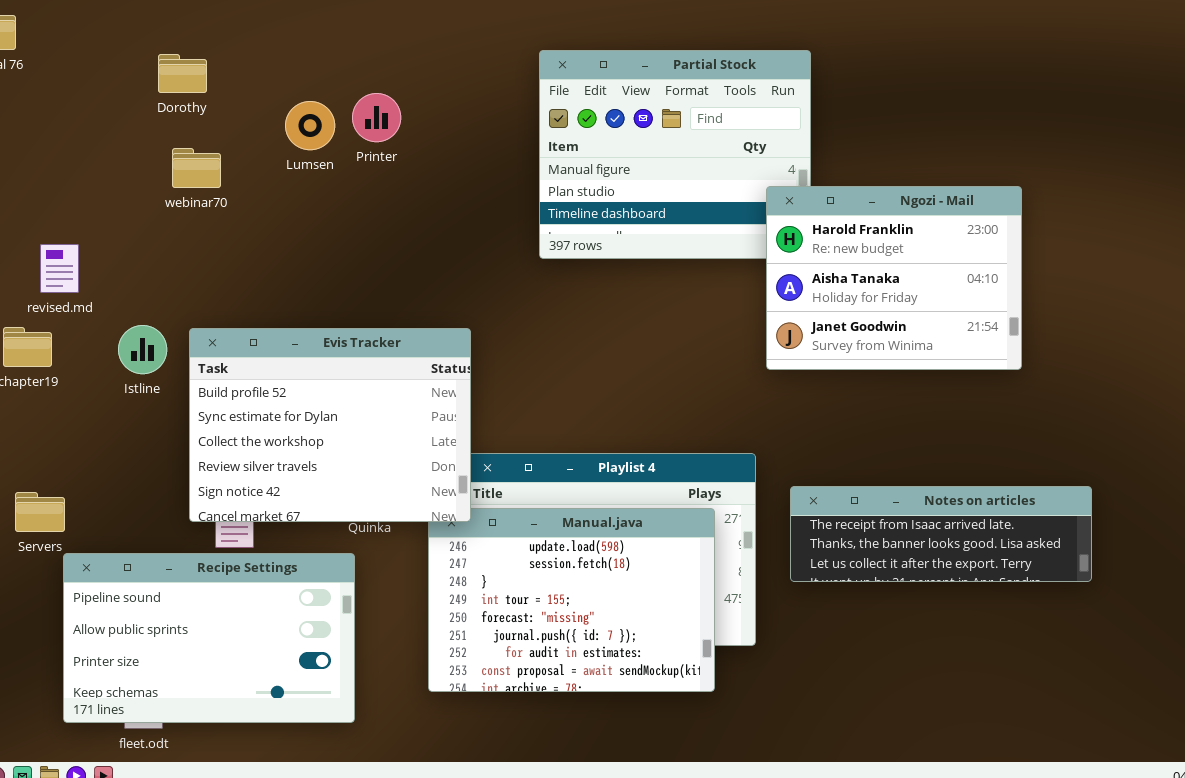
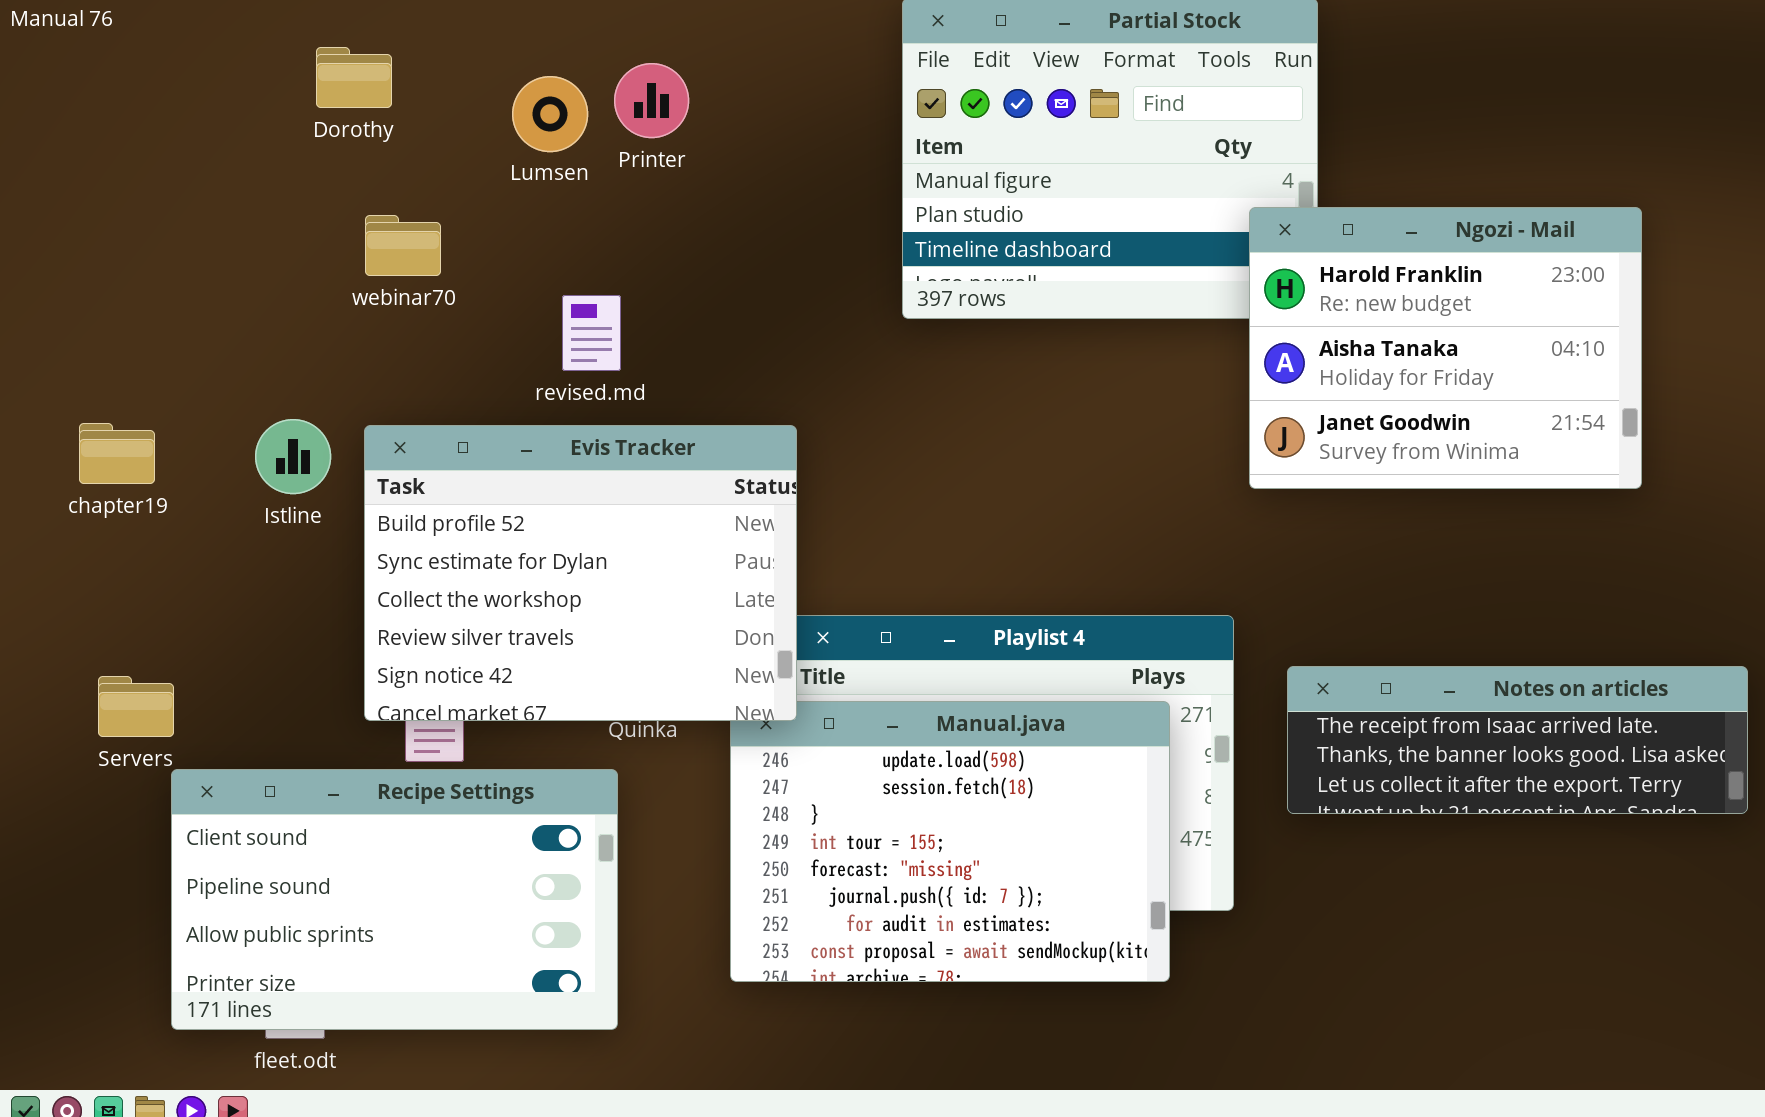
Dorothy: [158,54,207,93] -> [316,47,392,108], moved
webinar70: [172,148,221,188] -> [365,215,441,276], moved
revised.md: [40,244,79,293] -> [562,295,621,371], moved
Recipe Settings: [63,553,355,723] -> [171,769,618,1030], scrolled up 1 row

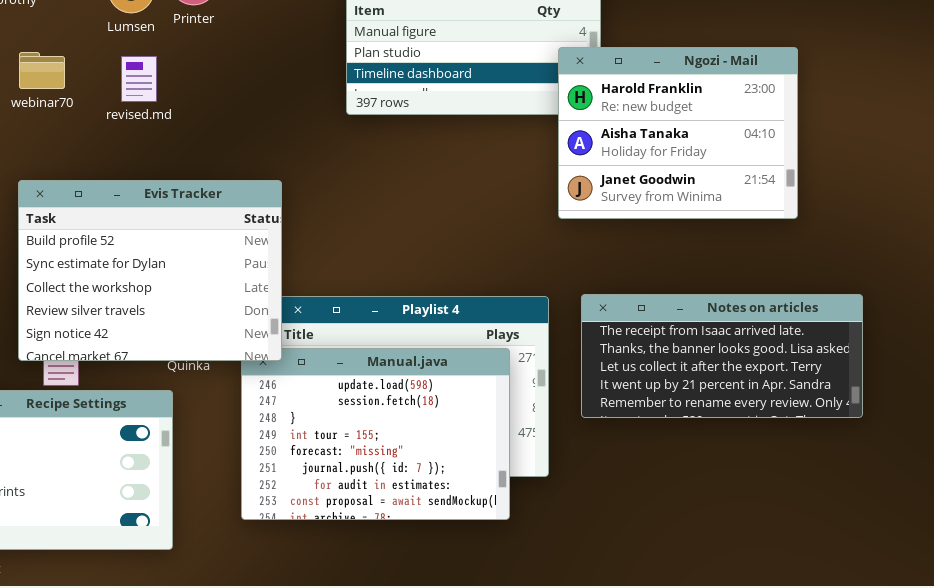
revised.md: [562,295,621,371] -> [121,56,157,102], moved
Notes on articles: [1287,666,1748,814] -> [581,294,863,418], resized

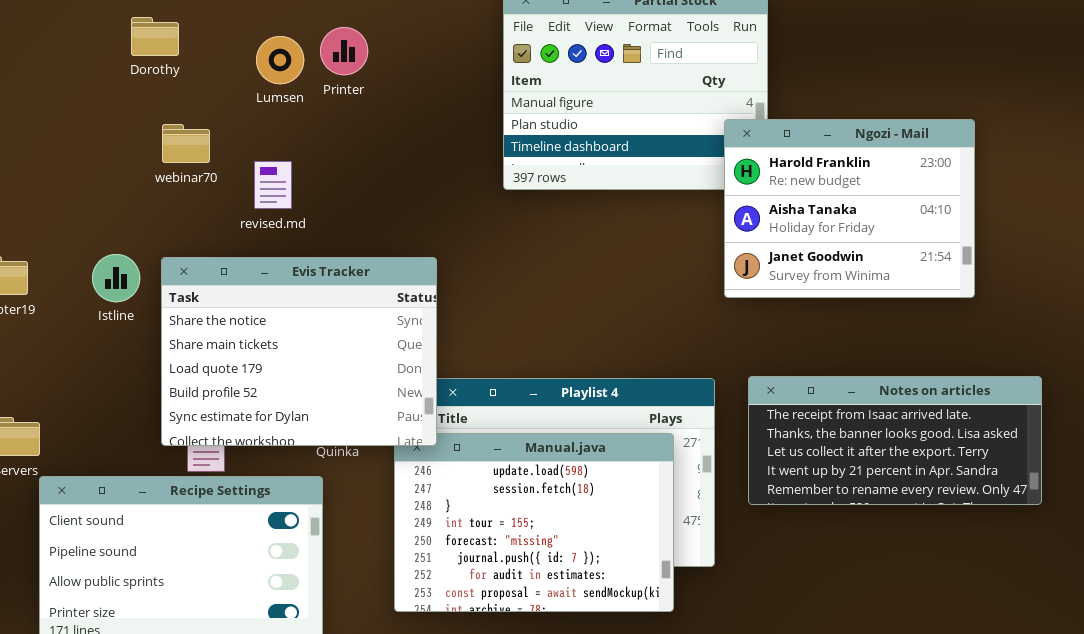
revised.md: [121,56,157,102] -> [254,161,292,209], moved
Evis Tracker: [18,180,282,361] -> [161,257,437,446], scrolled up 3 rows

